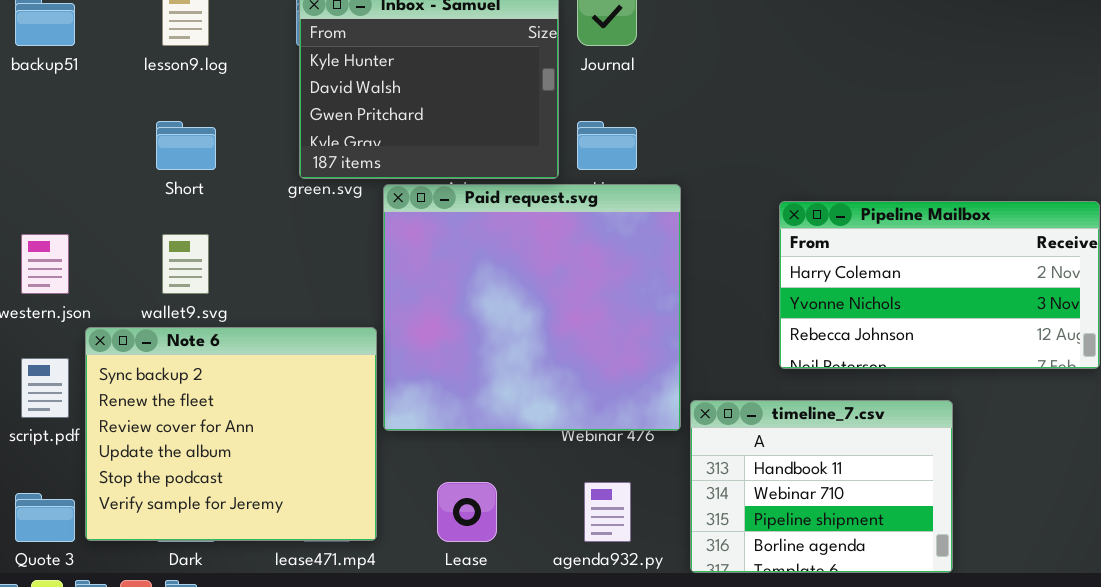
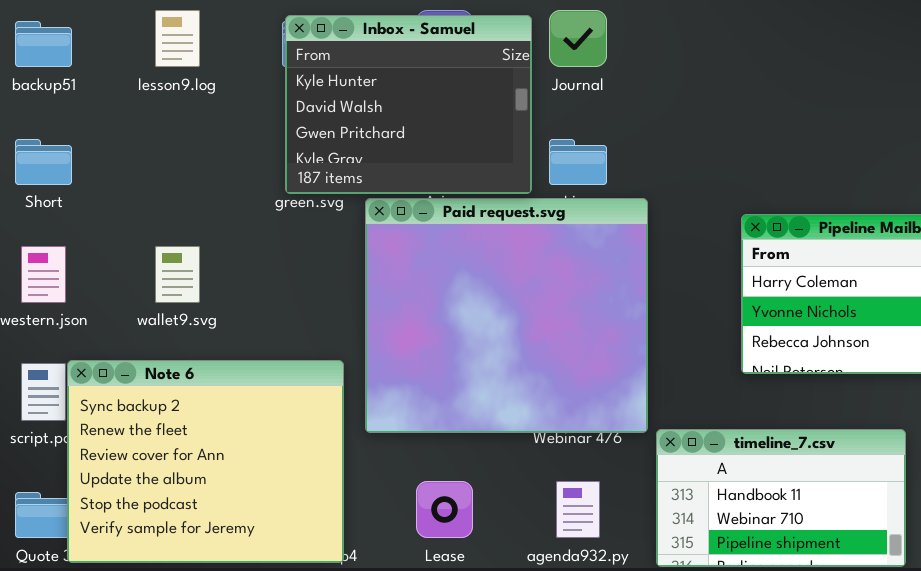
Short: [156,121,216,170] -> [15,139,72,185], moved
Note 6: [85,327,377,541] -> [67,360,344,563], moved
timeline_7.csv: [690,400,953,573] -> [656,429,906,567], resized

